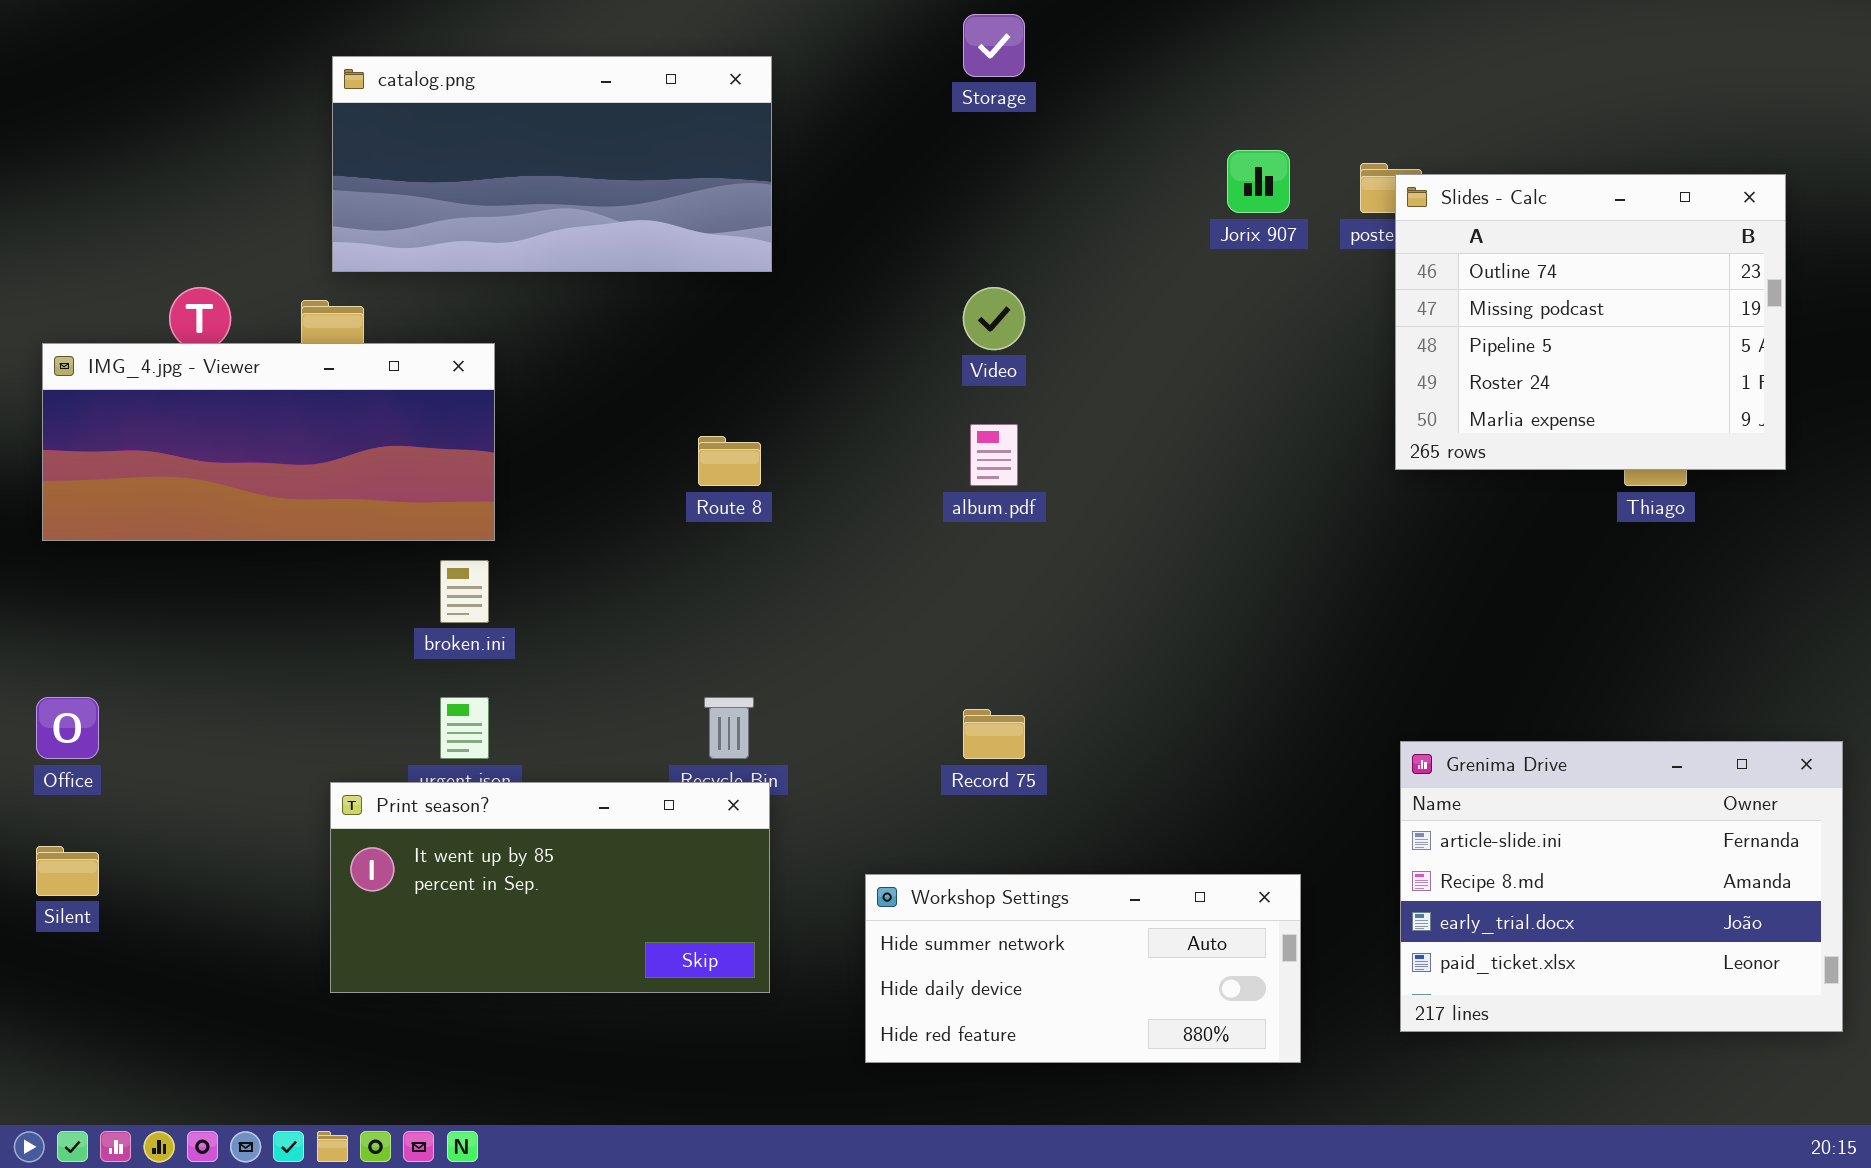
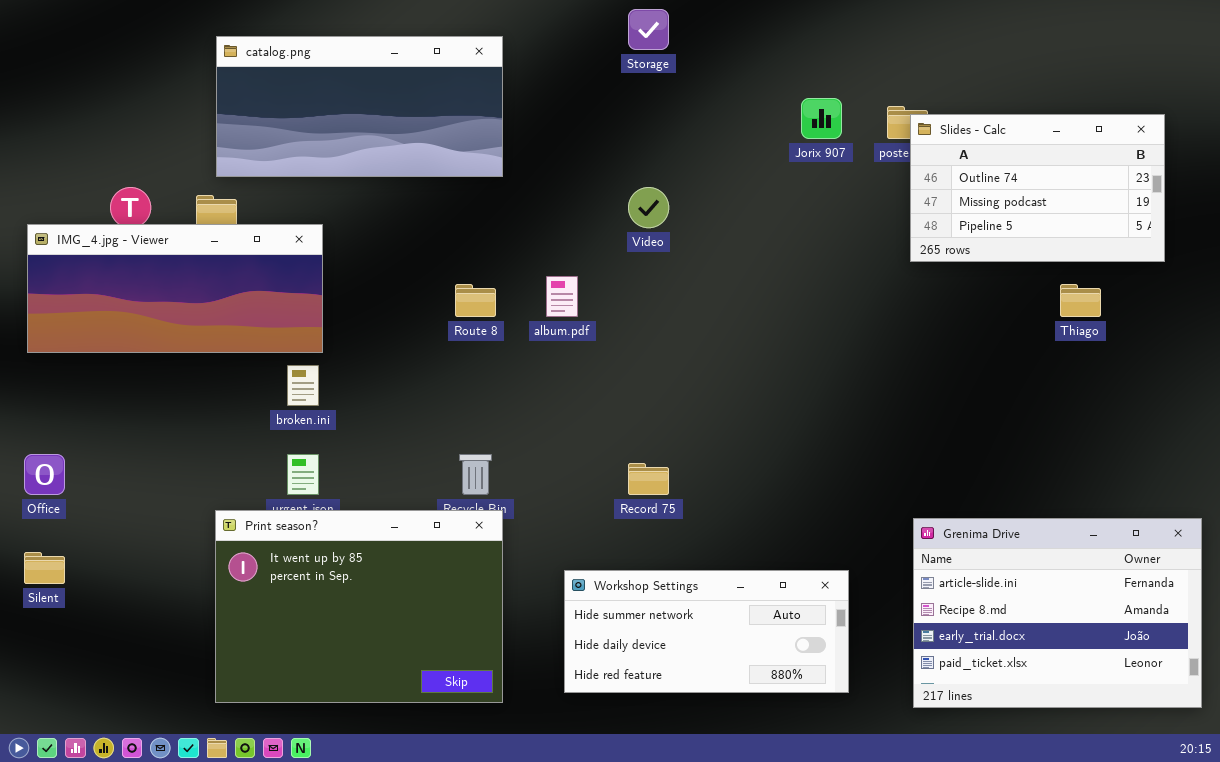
Slides - Calc: [1395,174,1786,470] -> [910,114,1165,262], resized
album.pdf: [970,424,1018,486] -> [546,276,578,317], moved
Grenima Drive: [1400,741,1843,1032] -> [913,518,1202,708], moved
Print season?: [330,782,770,993] -> [215,510,503,703], resized

